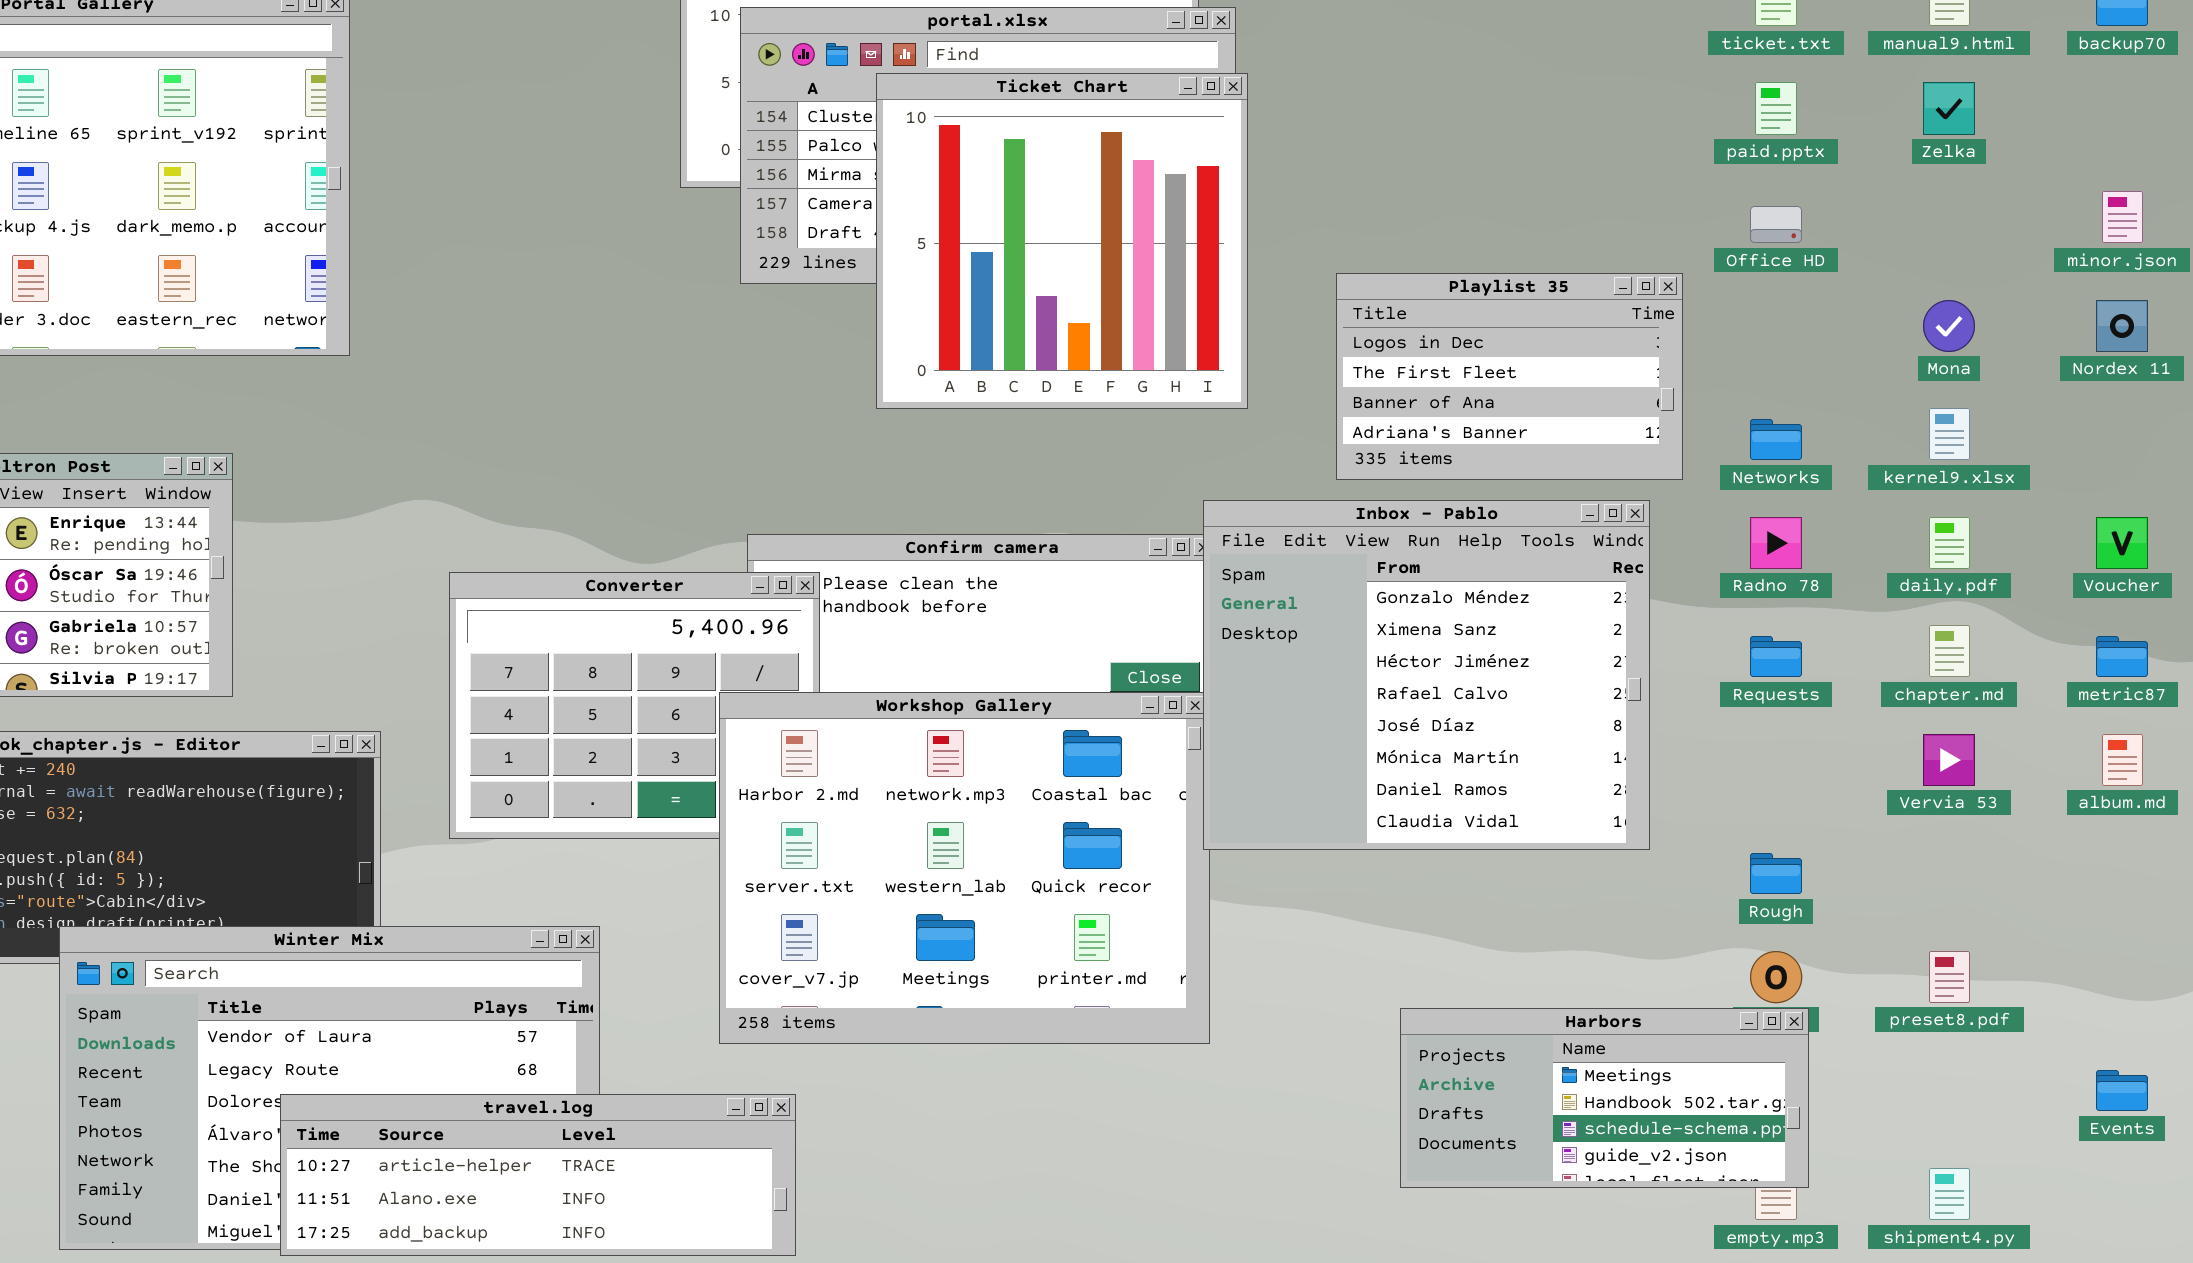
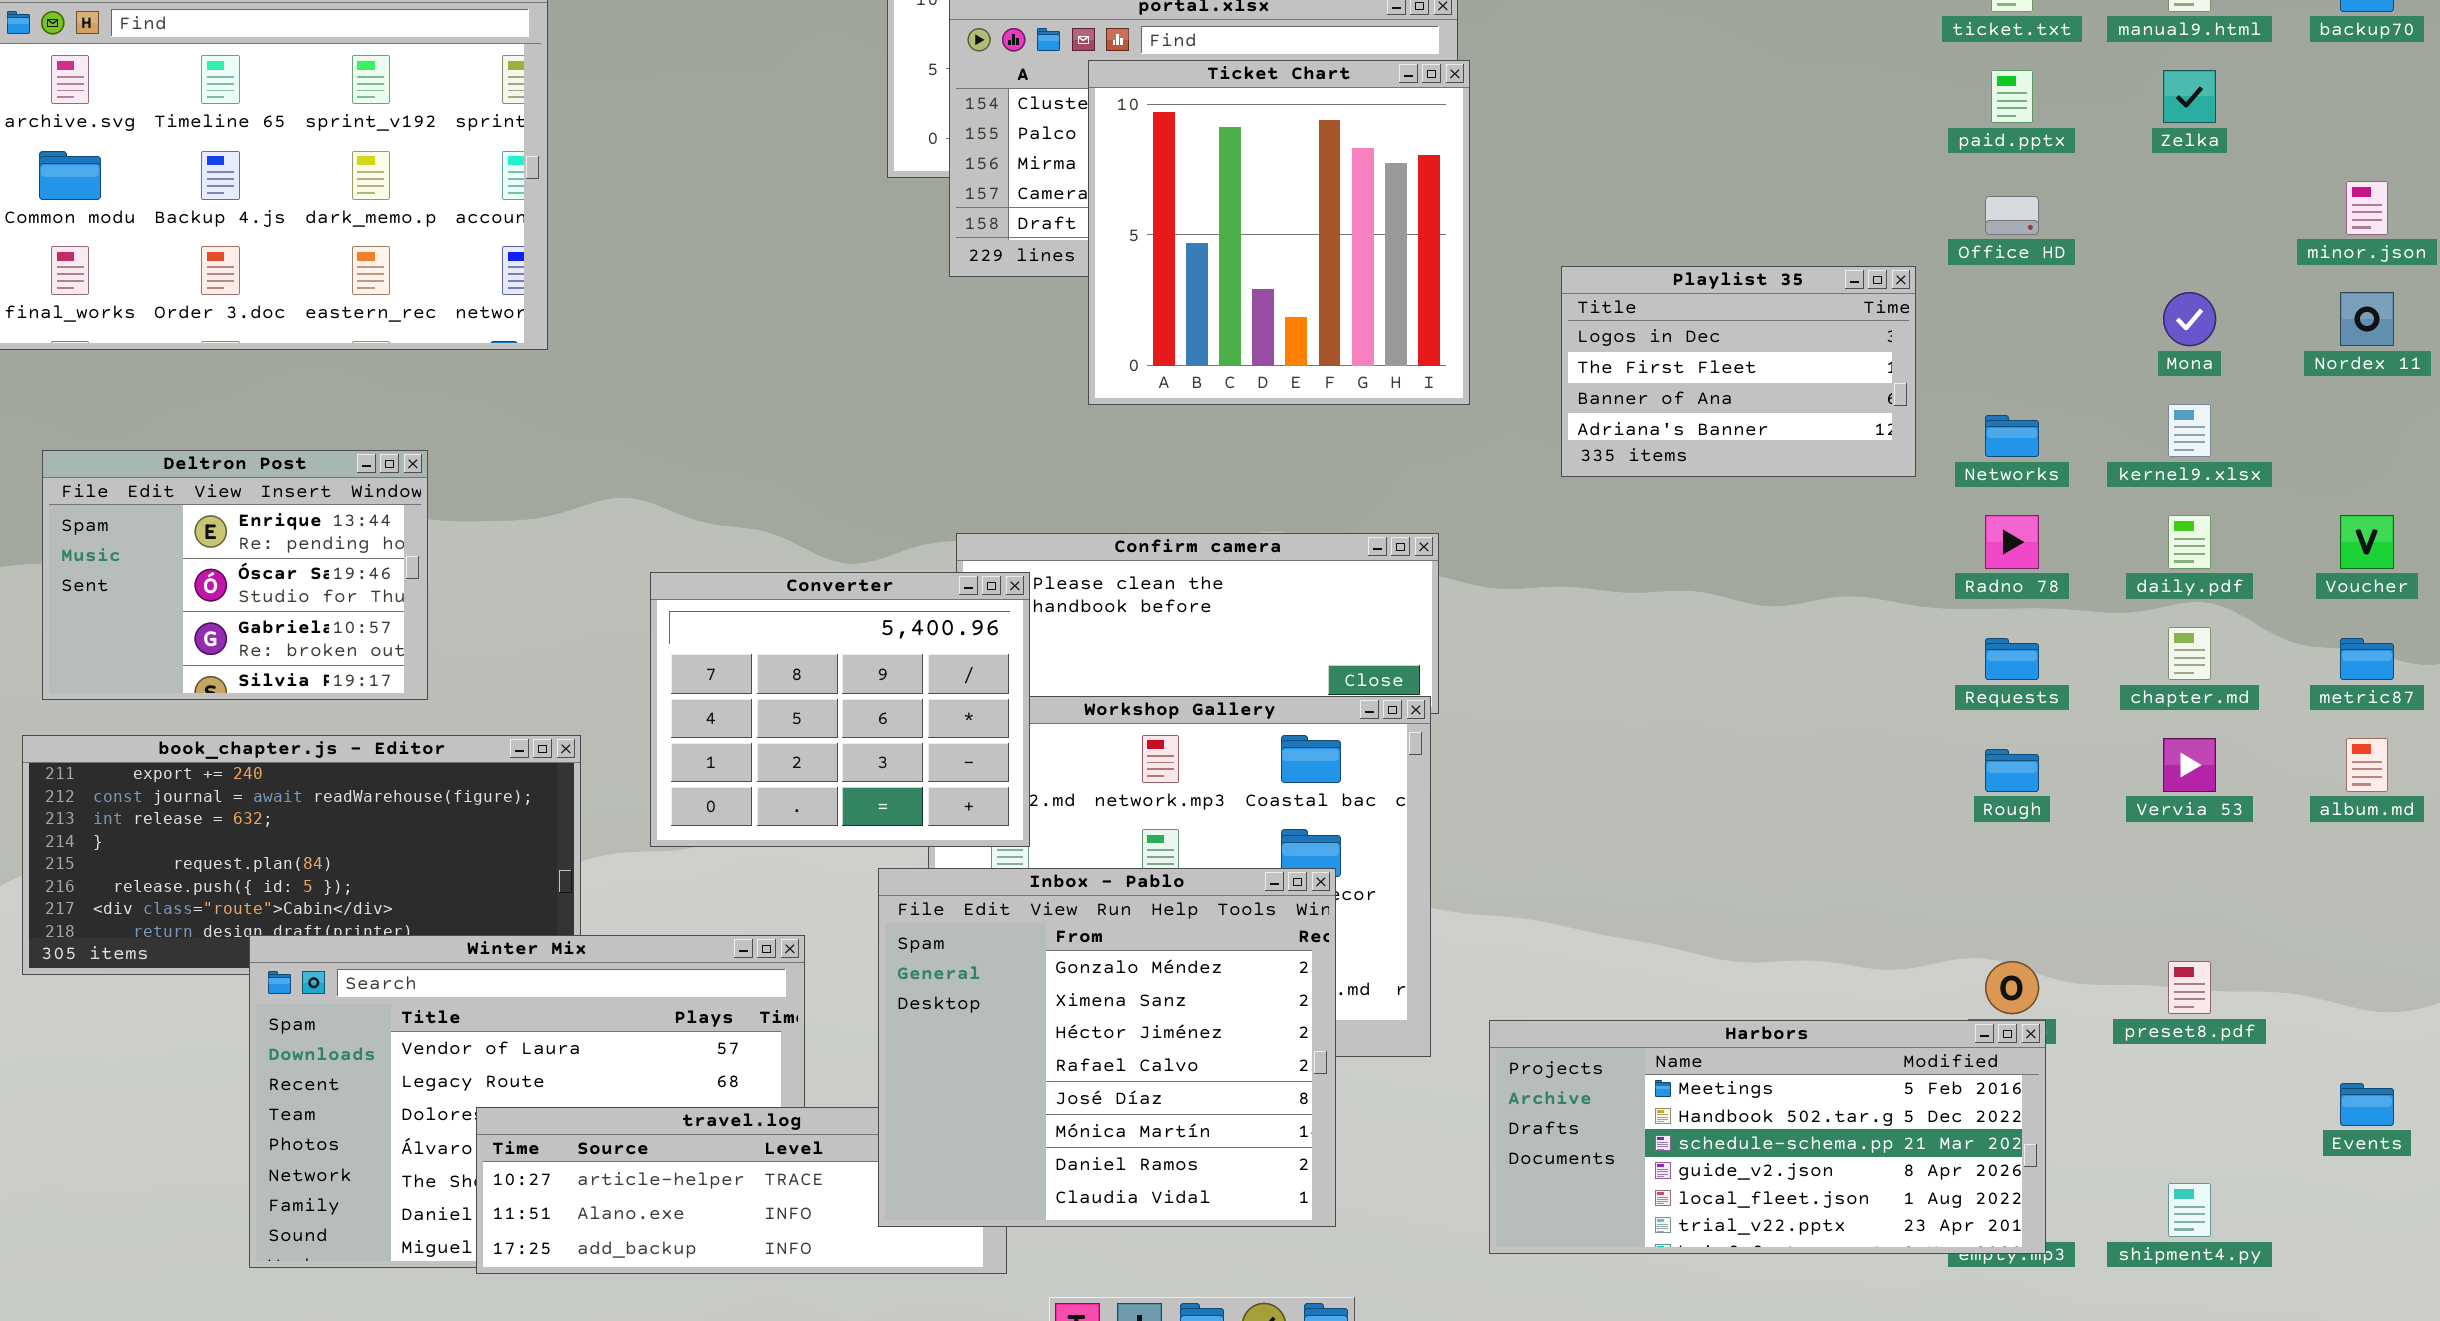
Inbox - Pablo: [1203,500,1650,850] -> [878,868,1336,1227], moved
Converter: [449,572,820,839] -> [650,572,1030,847], raised
Rough: [1750,853,1802,894] -> [1985,749,2039,792], moved
Harbors: [1400,1008,1809,1188] -> [1489,1020,2046,1254], resized

